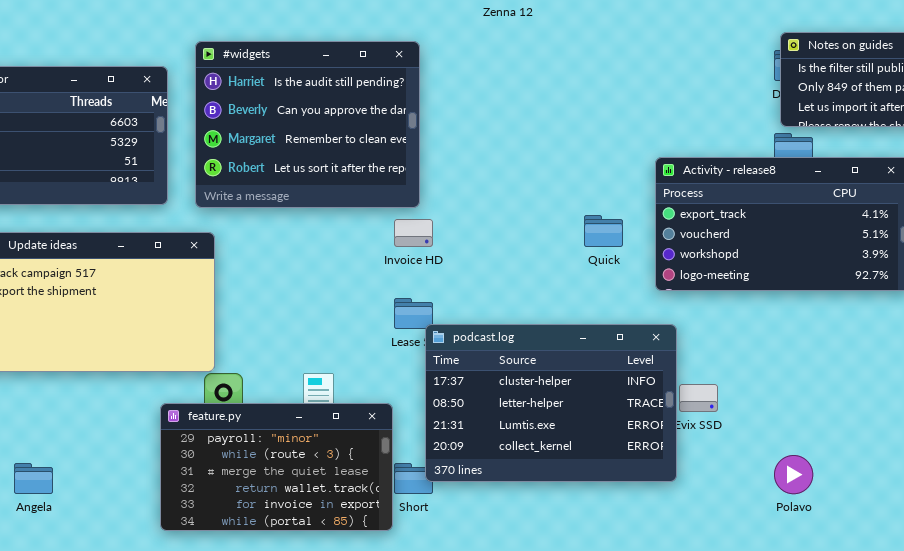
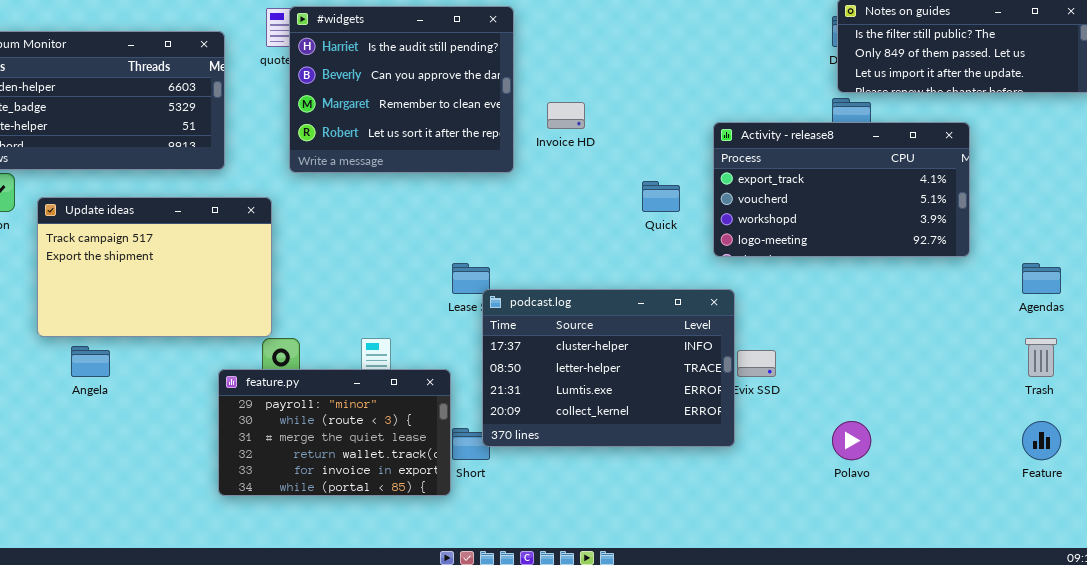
#widgets: [195,41,420,208] -> [289,6,514,173], moved
Invoice HD: [394,219,433,247] -> [547,102,585,129], moved
Angela: [14,463,53,494] -> [71,346,110,377], moved

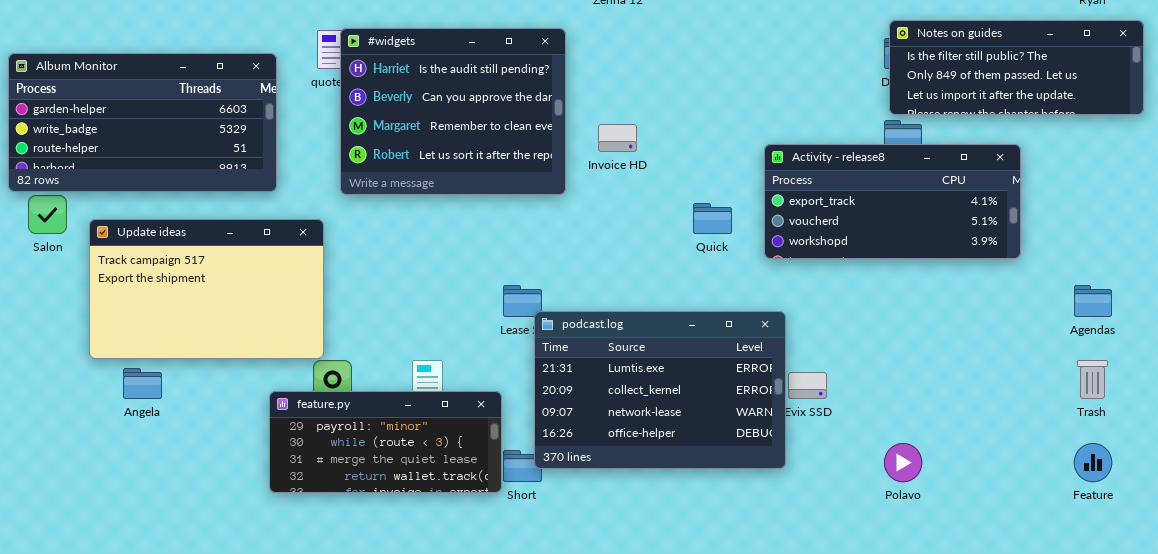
Activity - release8: [713,122,970,257] -> [764,144,1021,259], resized
podcast.log: [482,289,735,447] -> [534,311,786,469], scrolled down 2 rows
feature.py: [218,369,451,496] -> [269,391,502,493], resized

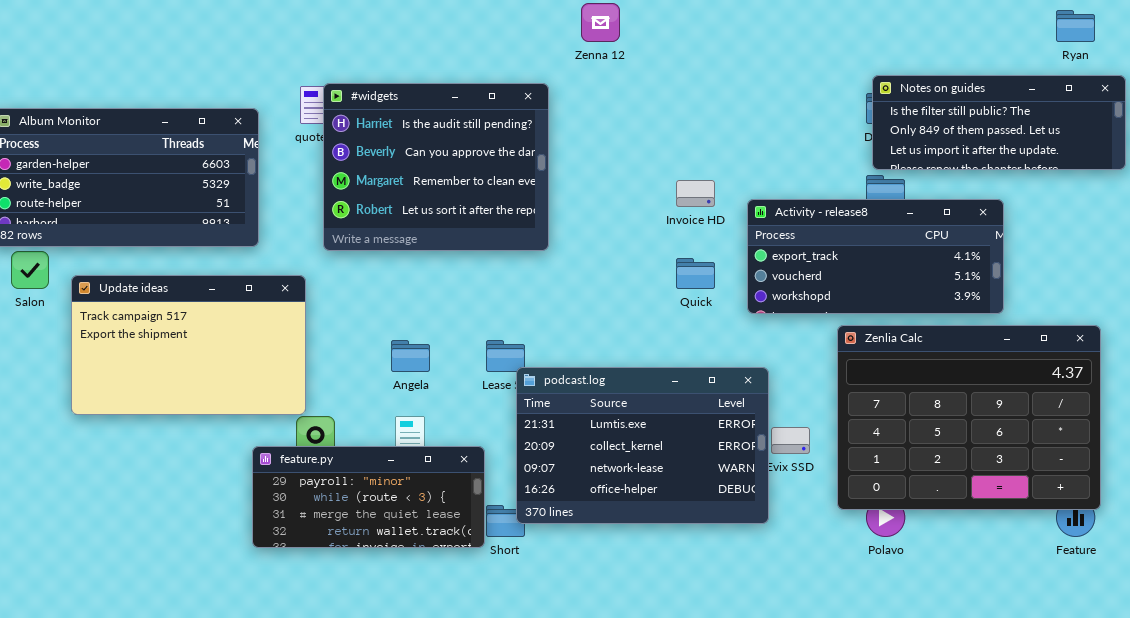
Invoice HD: [598,124,637,152] -> [676,180,715,207], moved
Zenlia Calc: none -> [837,325,1101,510], opened
Angela: [123,368,162,399] -> [391,340,430,372], moved

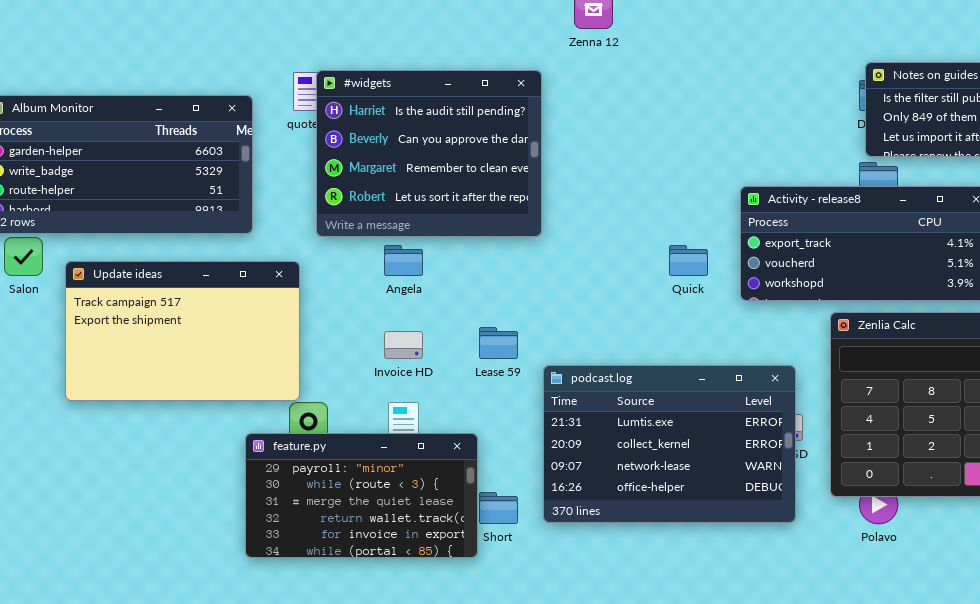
Invoice HD: [676,180,715,207] -> [384,331,423,359], moved
Angela: [391,340,430,372] -> [384,245,423,276], moved
podcast.log: [516,367,769,524] -> [543,365,796,523], moved
feature.py: [252,446,485,548] -> [245,433,478,558], resized

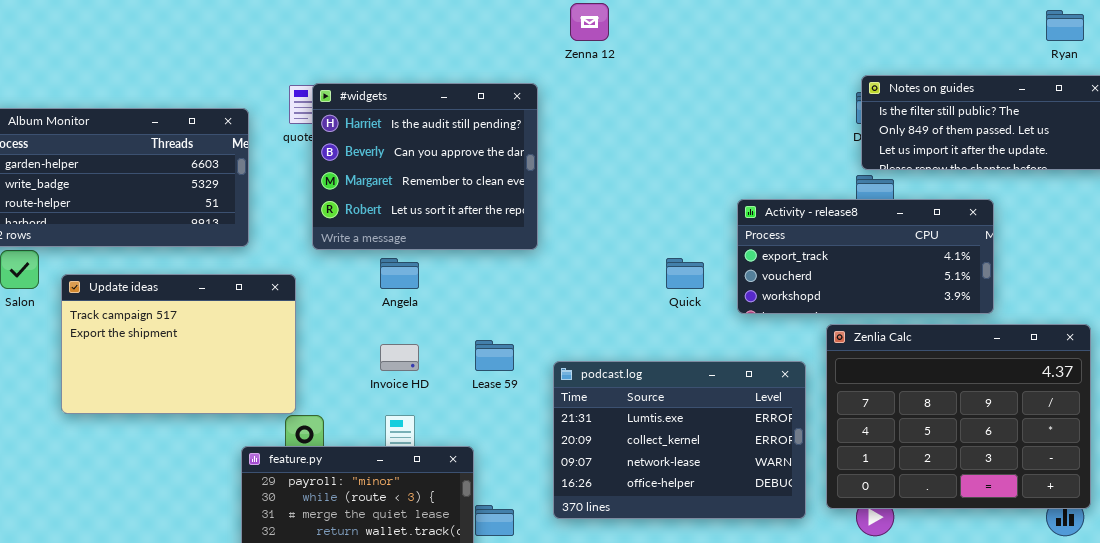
podcast.log: [543,365,796,523] -> [553,361,806,519], moved

